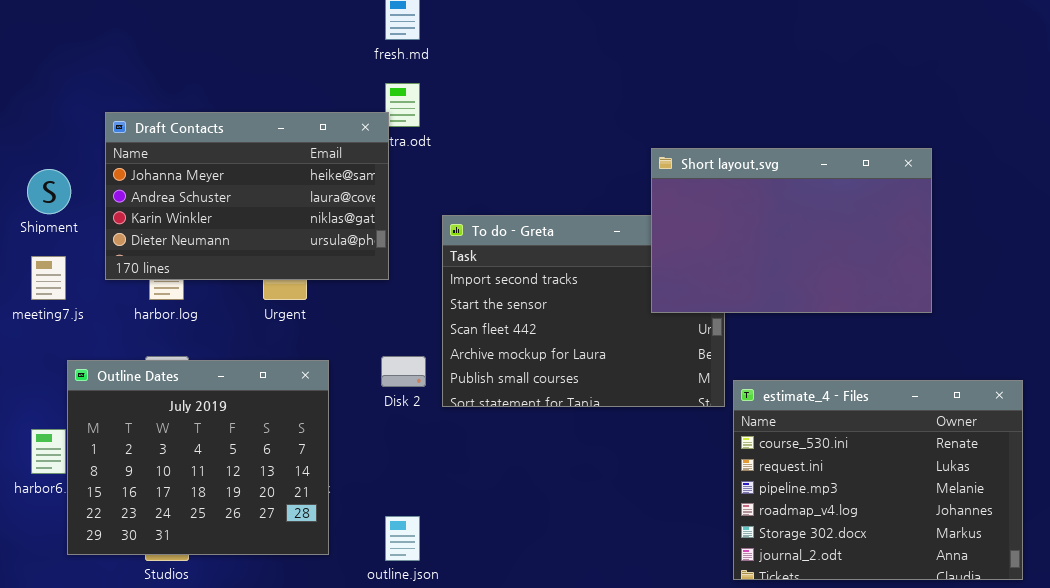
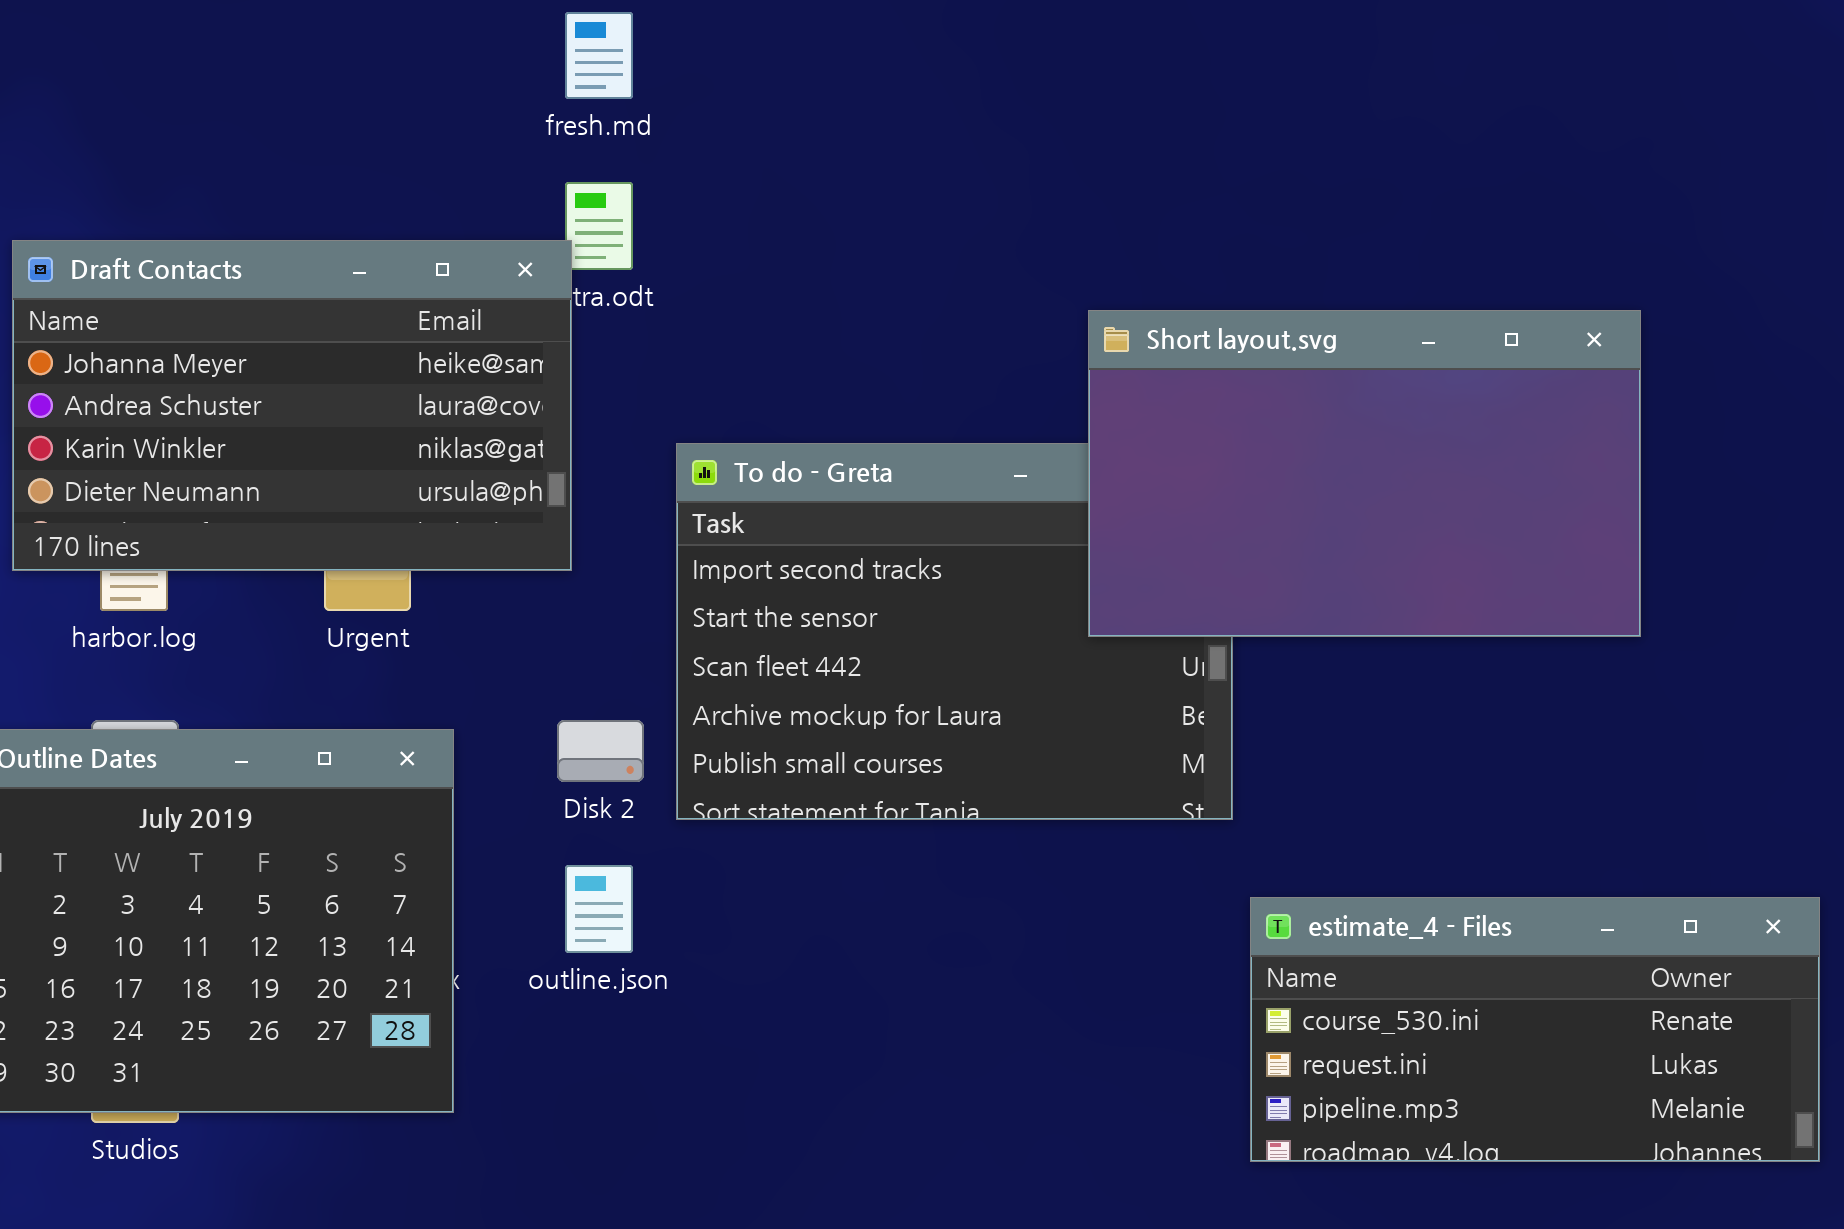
estimate_4 - Files: [733,380,1023,580] -> [1250,897,1820,1162], resized
outline.json: [385,516,420,561] -> [565,865,633,953], moved

